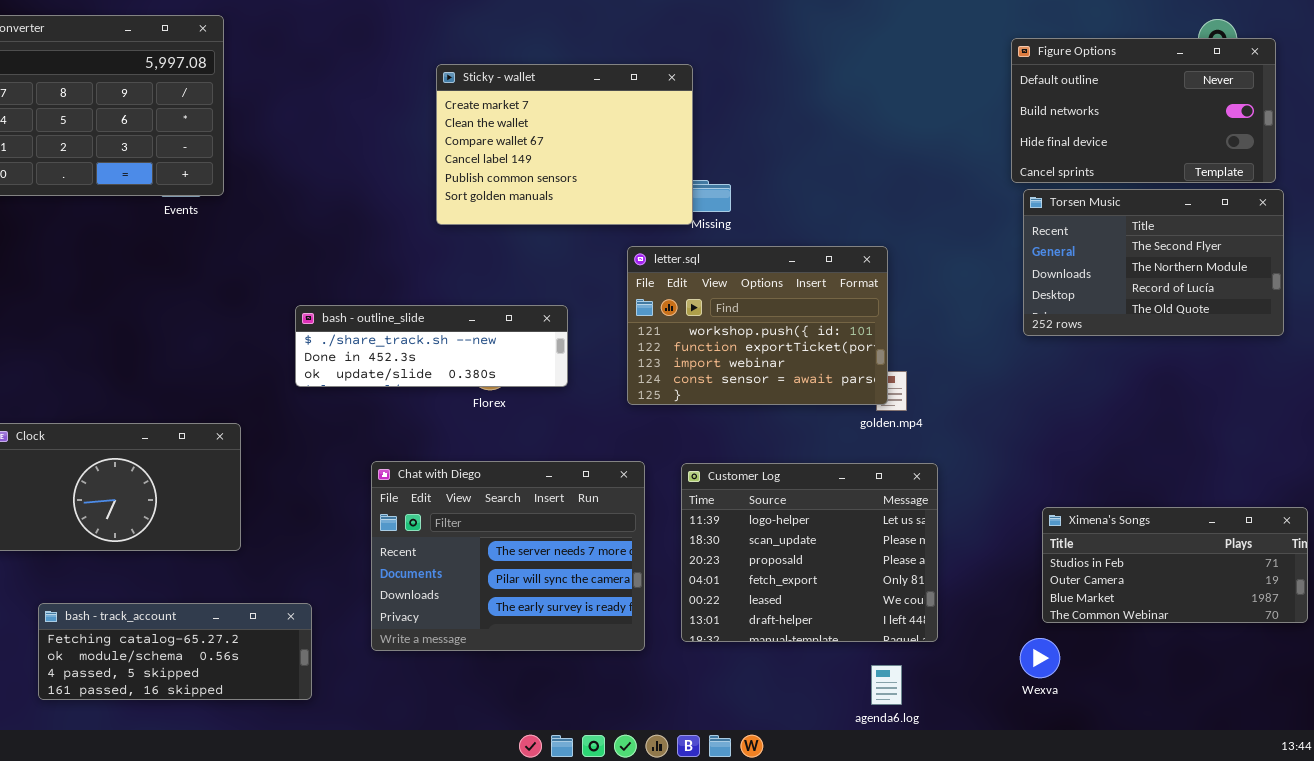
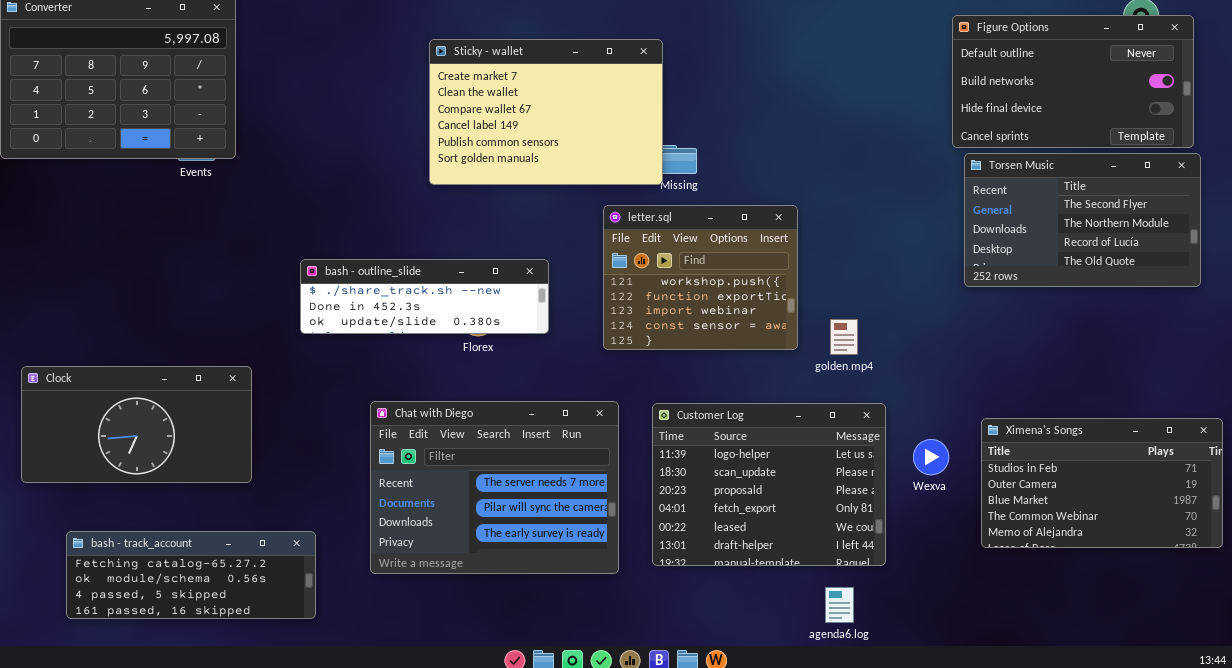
letter.sql: [627,246,888,405] -> [603,205,798,350], resized
Ximena's Songs: [1042,507,1308,623] -> [981,418,1223,548], resized
Wexva: [1020,638,1060,678] -> [913,439,949,475], moved

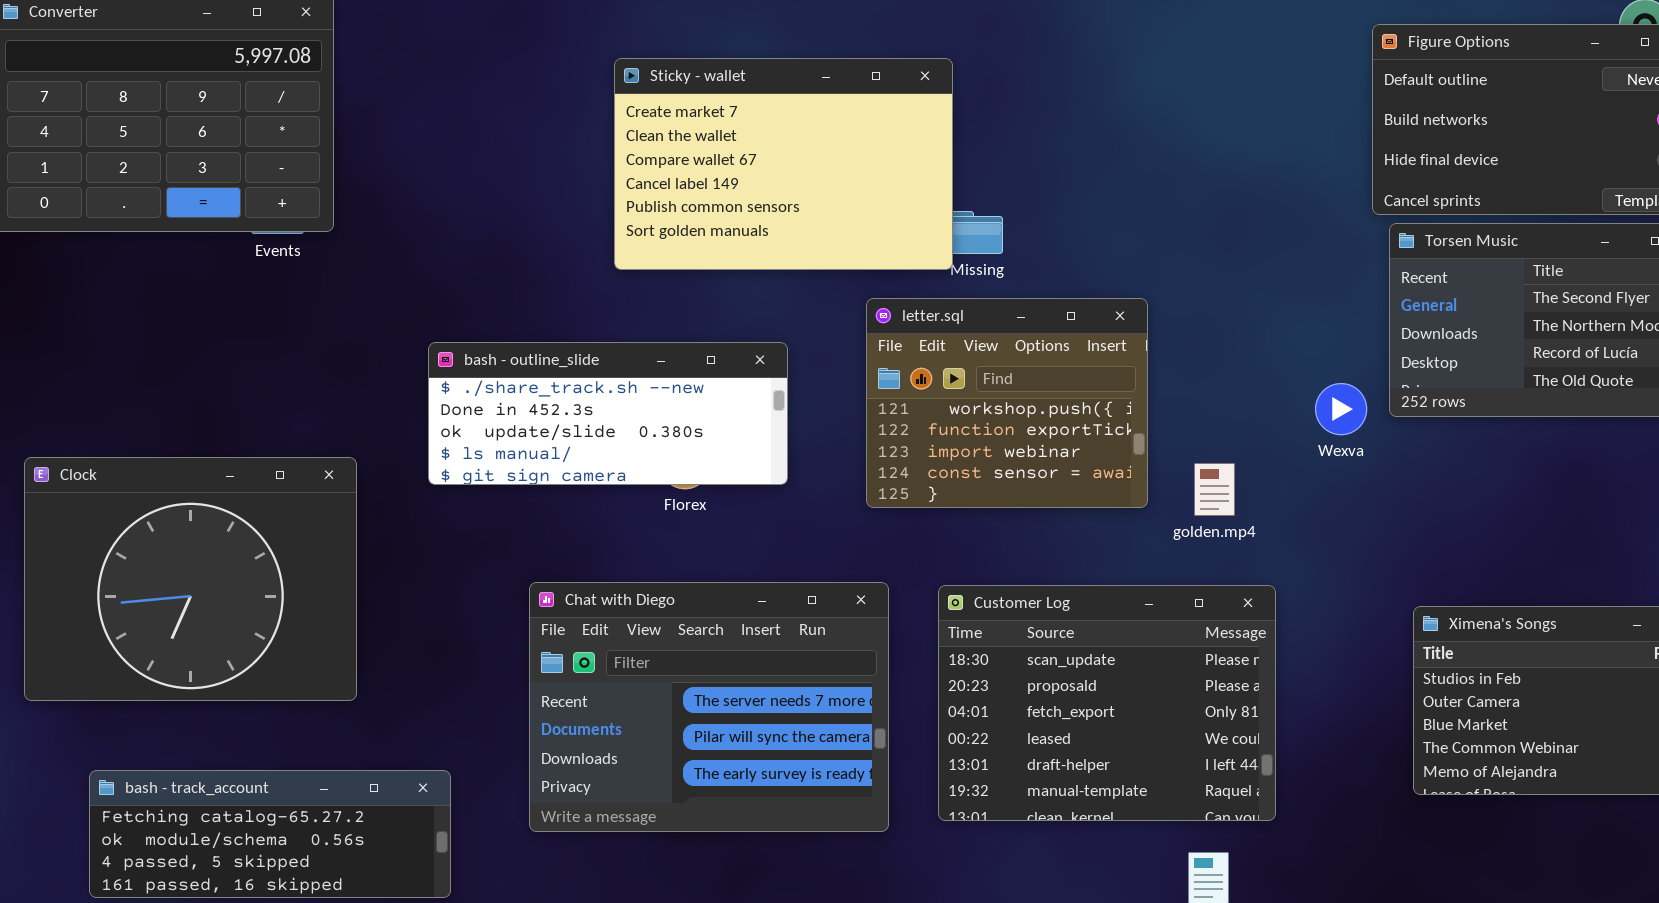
bash - outline_slide: [300,259,549,334] -> [428,342,788,485], resized
Clock: [21,366,252,483] -> [24,457,357,701], resized
Customer Log: [652,403,886,566] -> [938,585,1276,821], scrolled down 1 row
Wexva: [913,439,949,475] -> [1315,383,1367,435], moved

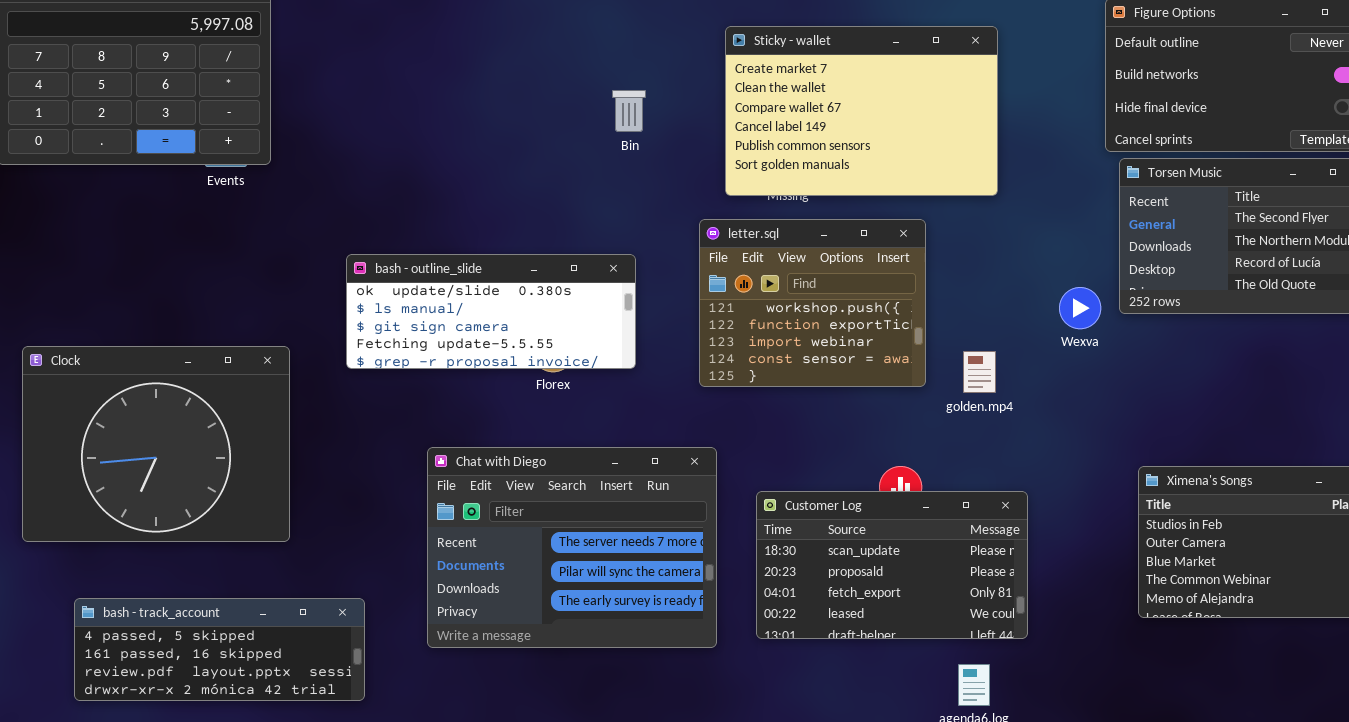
Sticky - wallet: [614,58,953,270] -> [725,26,998,196], moved
bash - outline_slide: [428,342,788,485] -> [346,254,636,369], scrolled down 2 rows
Customer Log: [938,585,1276,821] -> [756,491,1028,639], resized
bash - track_account: [89,770,451,898] -> [74,598,365,701], scrolled down 2 rows

